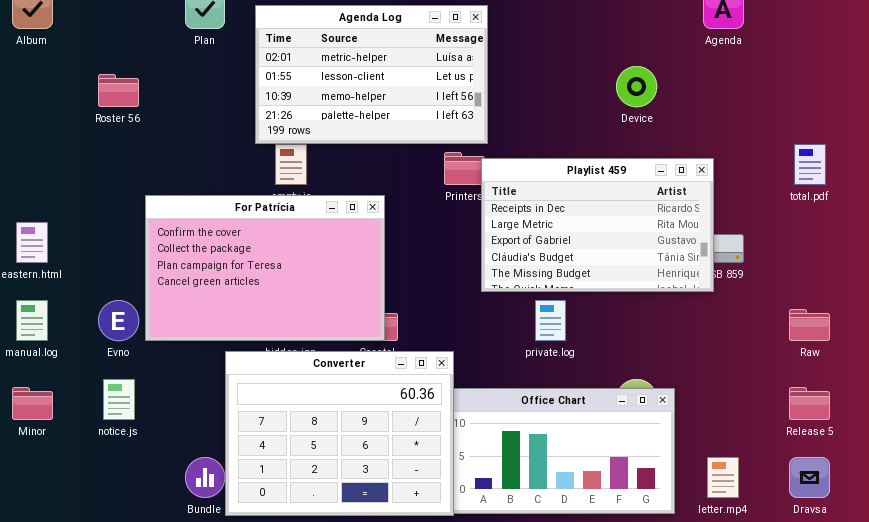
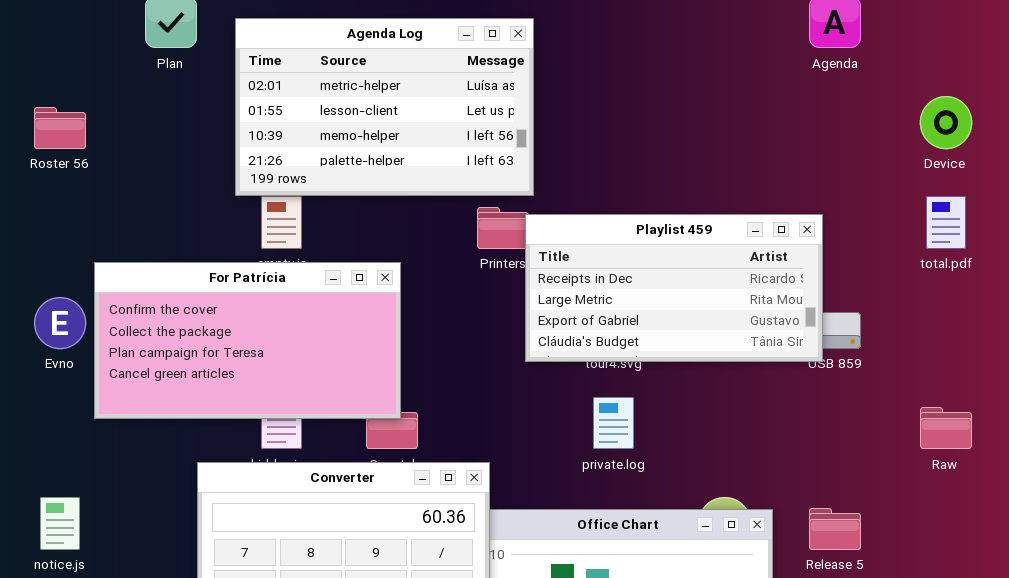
Device: [616,66,657,107] -> [920,96,972,149], moved
Playlist 459: [481,158,714,292] -> [525,214,823,362], resized
For Patrícia: [145,195,385,341] -> [94,262,401,419], resized
Evno: [98,300,139,341] -> [34,297,86,349], moved
Release 5: [789,387,830,420] -> [809,508,861,550], moved

